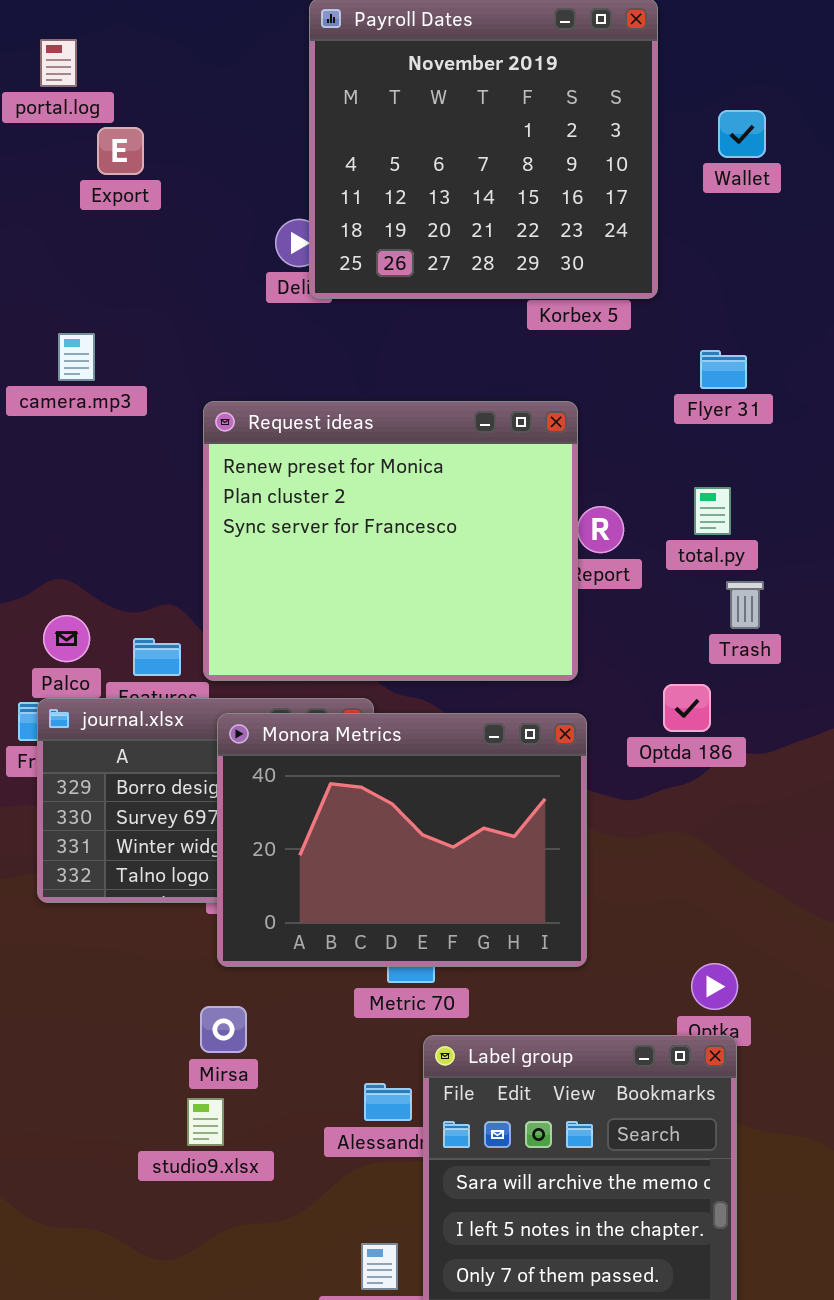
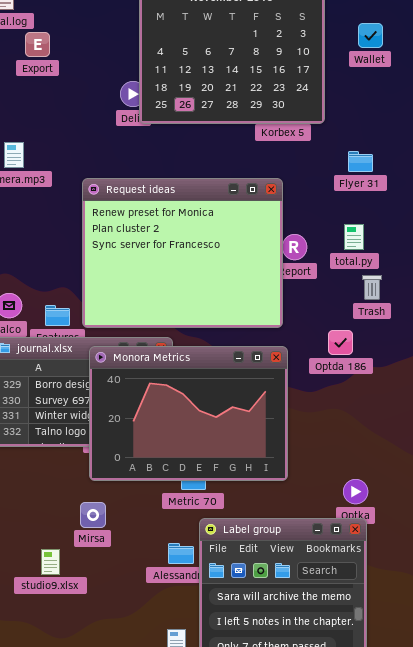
studio9.xlsx: [187,1098,224,1146] -> [41,549,60,575], moved

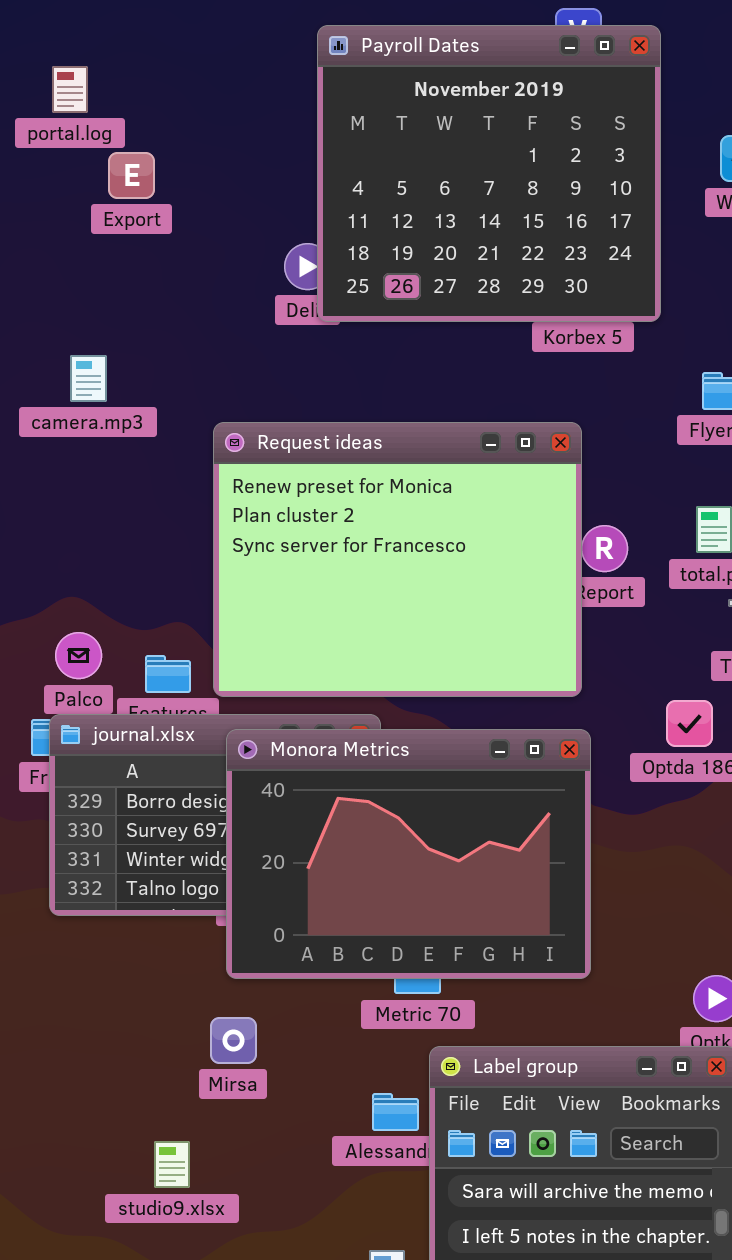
studio9.xlsx: [41,549,60,575] -> [154,1141,190,1188], moved

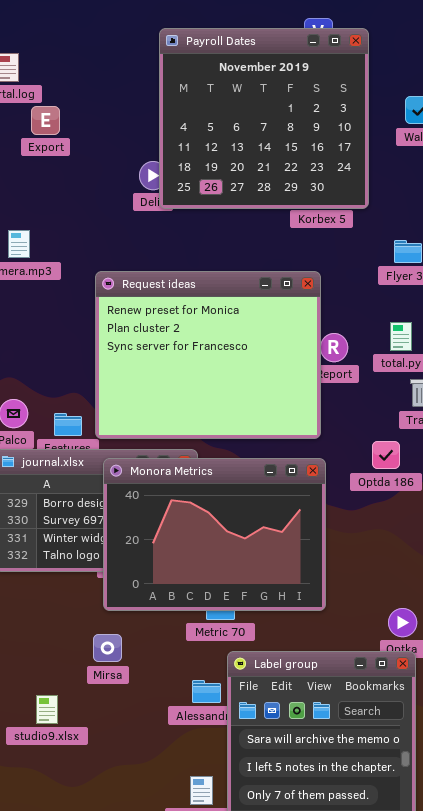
studio9.xlsx: [154,1141,190,1188] -> [36,695,58,724], moved

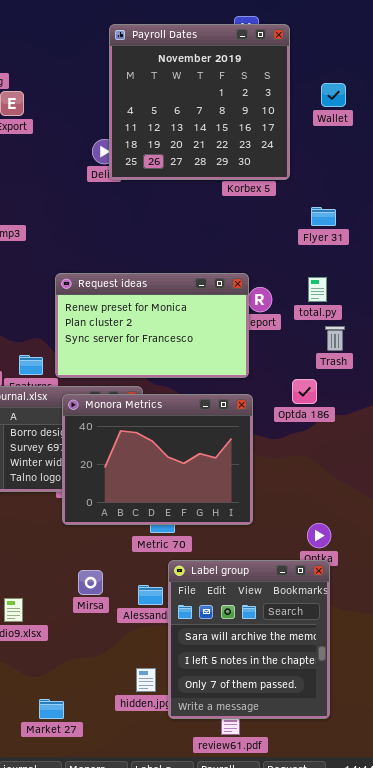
Request ideas: [95,271,321,439] -> [55,273,249,378], resized
Mirsa: [93,634,122,662] -> [78,570,103,595], moved

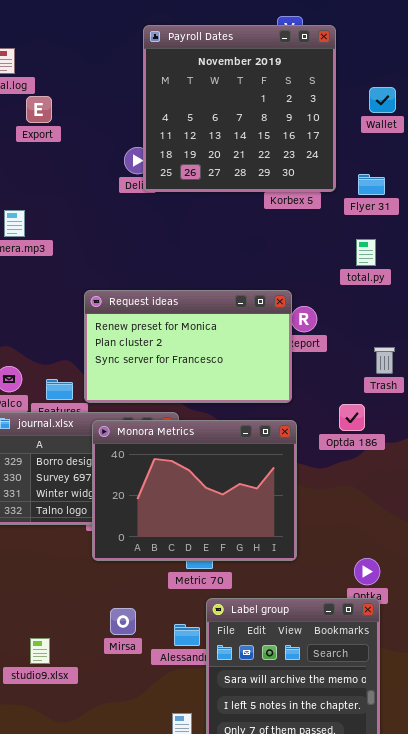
Flyer 31: [311,207,336,226] -> [358,174,385,195], moved
total.py: [308,277,327,302] -> [356,239,376,266], moved

